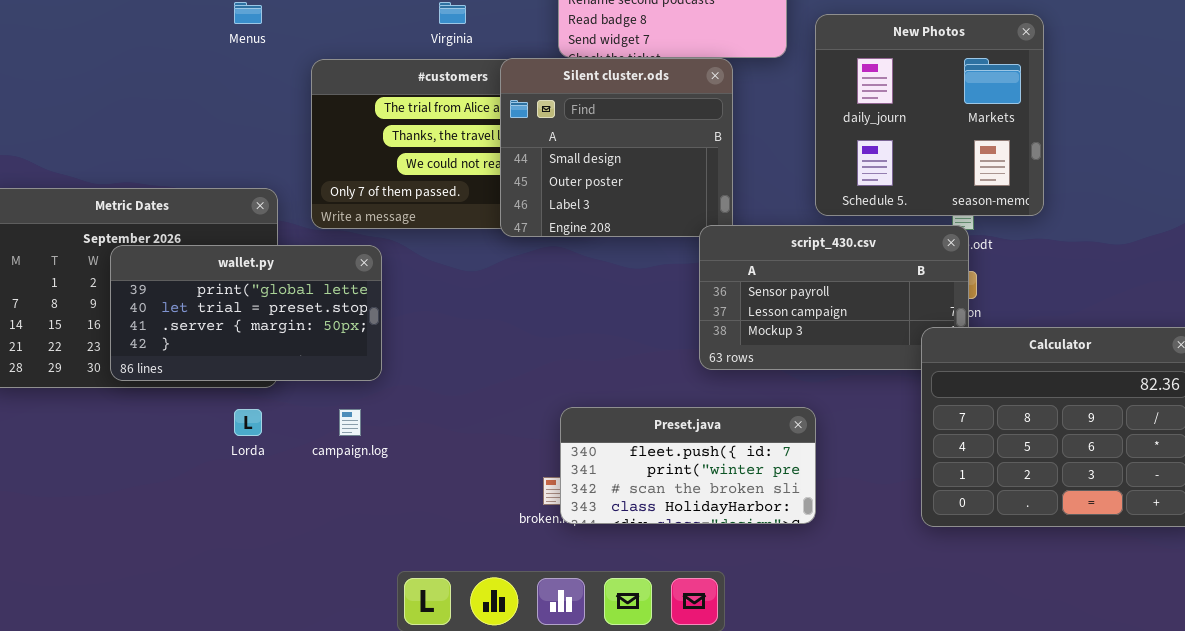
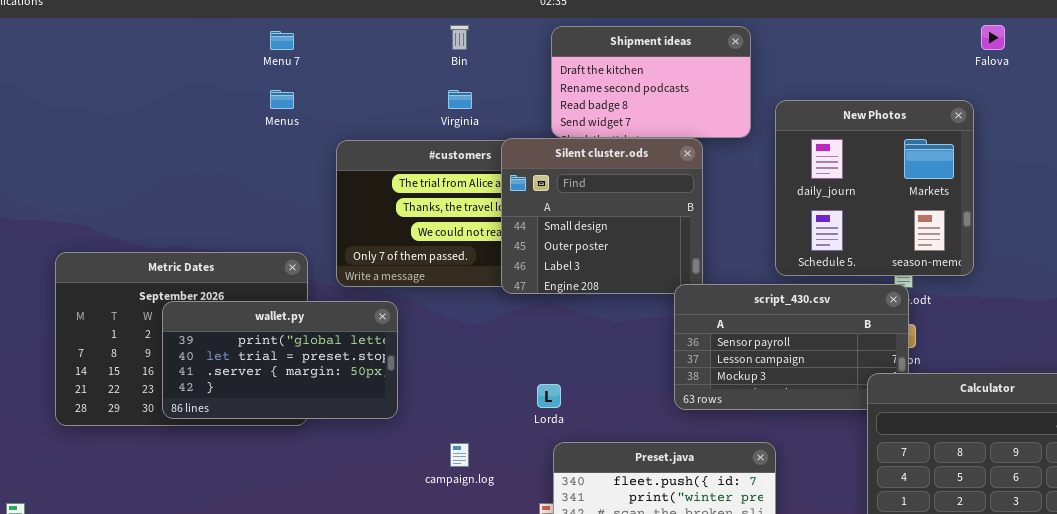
Lorda: [234,409,262,436] -> [537,384,561,408], moved
campaign.log: [339,409,361,436] -> [450,443,469,467], moved

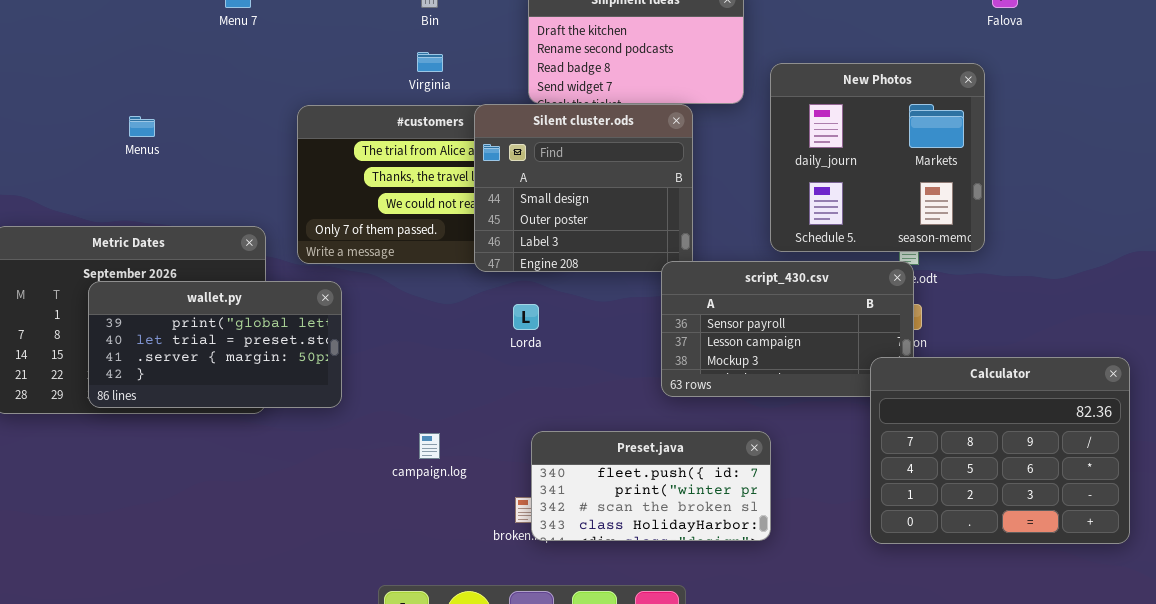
Menus: [270,90,294,109] -> [129,116,155,137], moved
wallet.py: [162,301,398,419] -> [88,281,342,408], moved
Lorda: [537,384,561,408] -> [513,304,539,330], moved

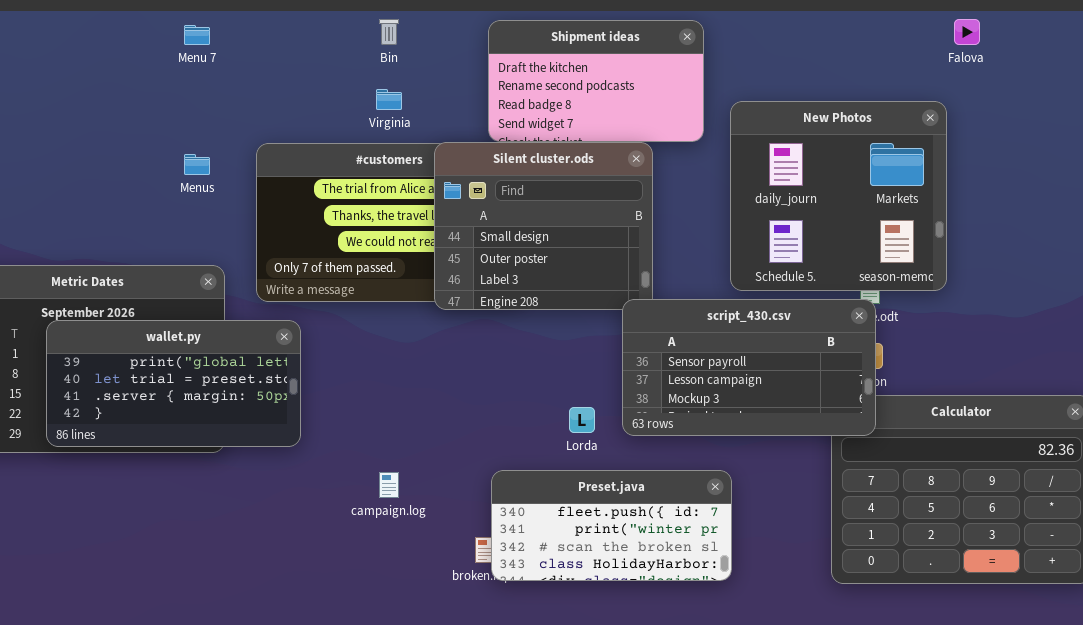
Menus: [129,116,155,137] -> [184,154,210,175], moved
script_430.csv: [661,261,914,397] -> [622,299,876,436], raised
Lorda: [513,304,539,330] -> [569,407,595,433], moved

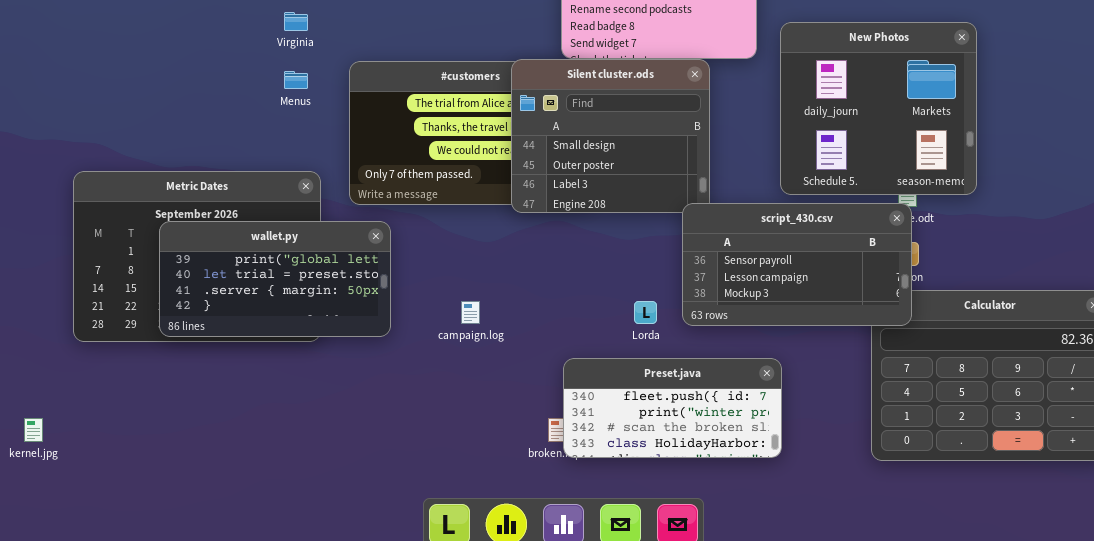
Virginia: [376,89,402,110] -> [284,12,308,31], moved
campaign.log: [379,472,399,498] -> [461,301,480,324], moved

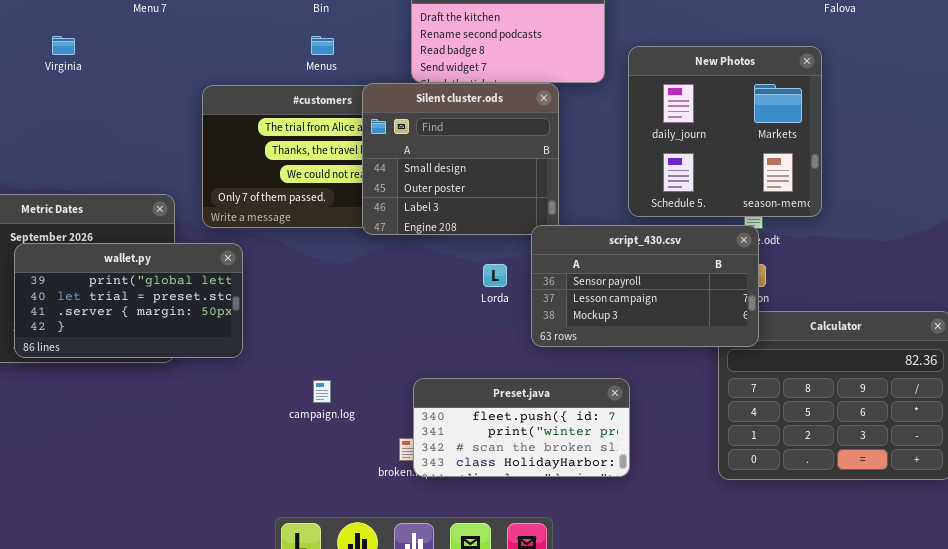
Virginia: [284,12,308,31] -> [52,36,75,55], moved
Menus: [284,71,308,89] -> [311,36,334,55], moved
campaign.log: [461,301,480,324] -> [313,380,331,403], moved
Lorda: [634,301,657,324] -> [483,264,507,287], moved

